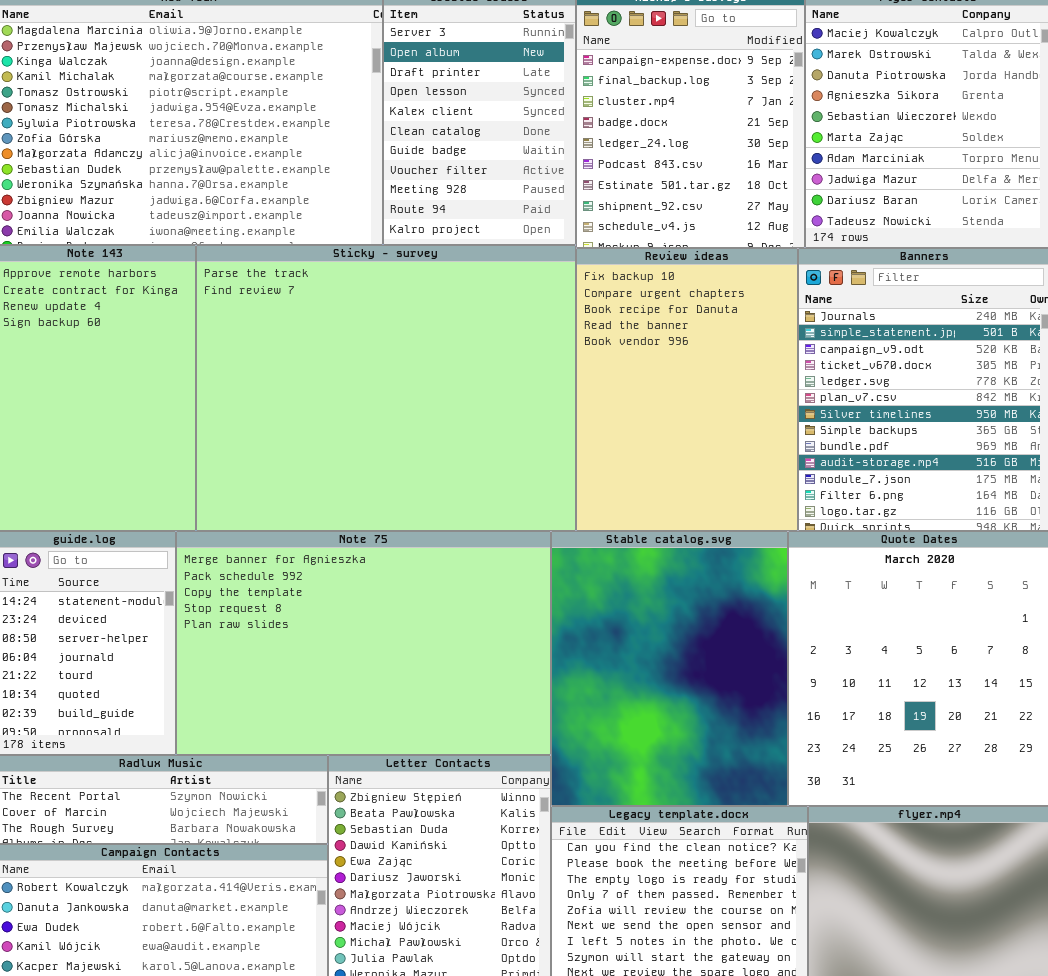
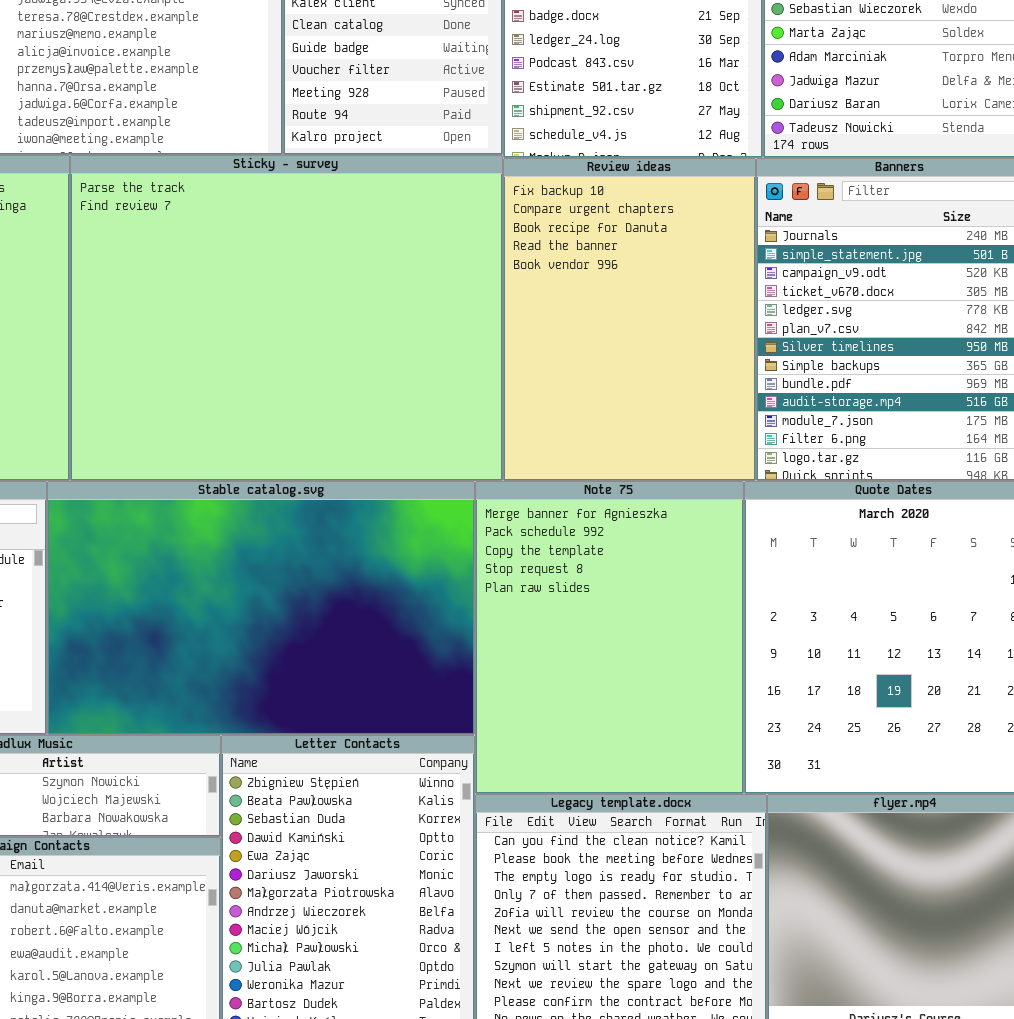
Note 75: [176,531,551,755] -> [475,481,744,794], moved, resized
Stable catalog.svg: [551,531,788,806] -> [47,481,475,735], moved, resized

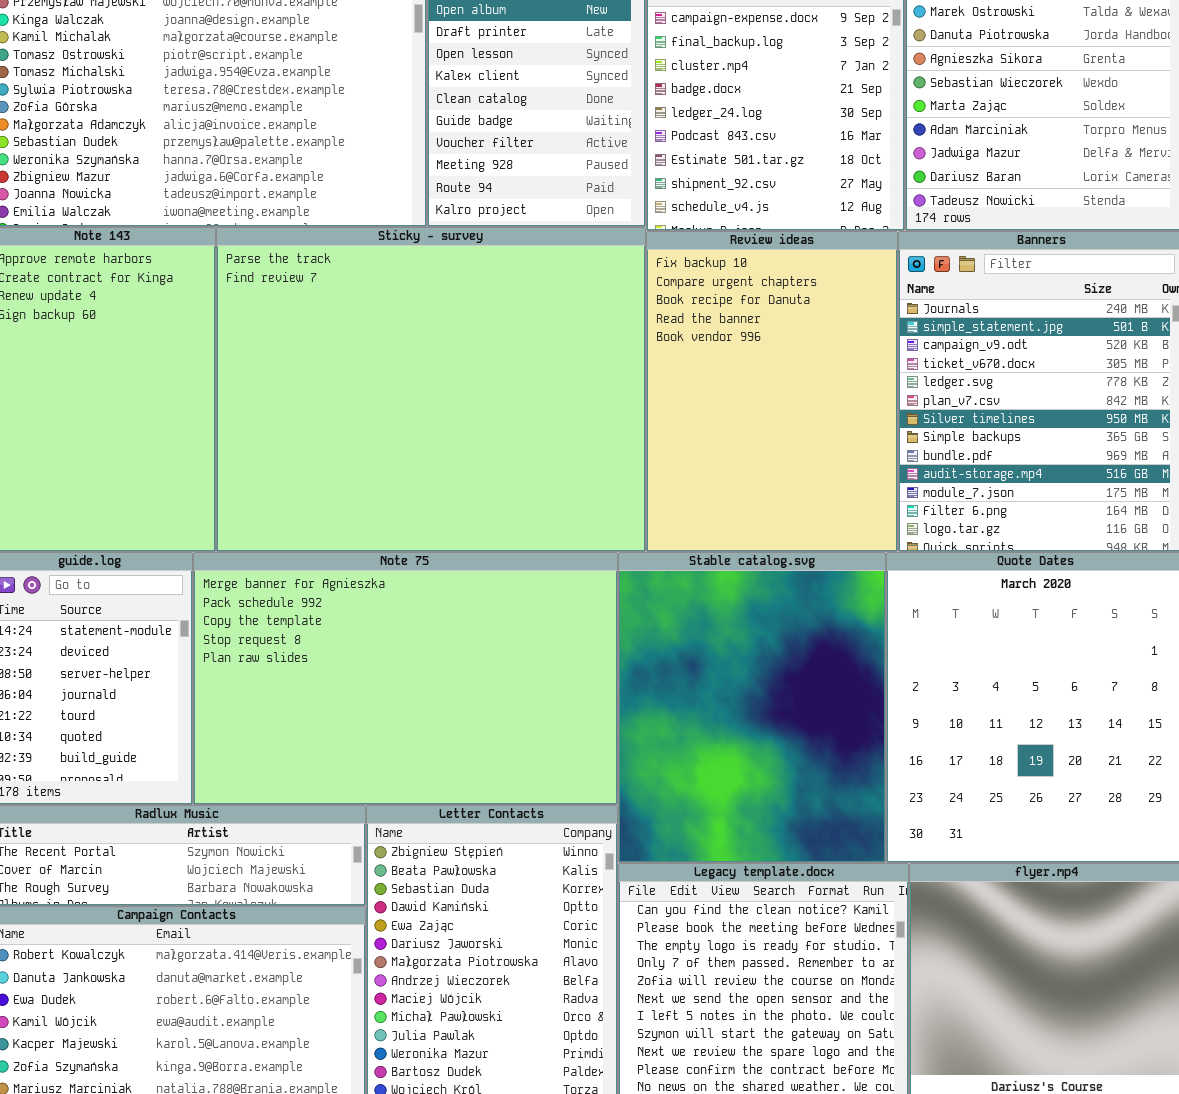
Stable catalog.svg: [47,481,475,735] -> [618,552,886,863], moved, resized
Note 75: [475,481,744,794] -> [193,552,618,805], moved, resized

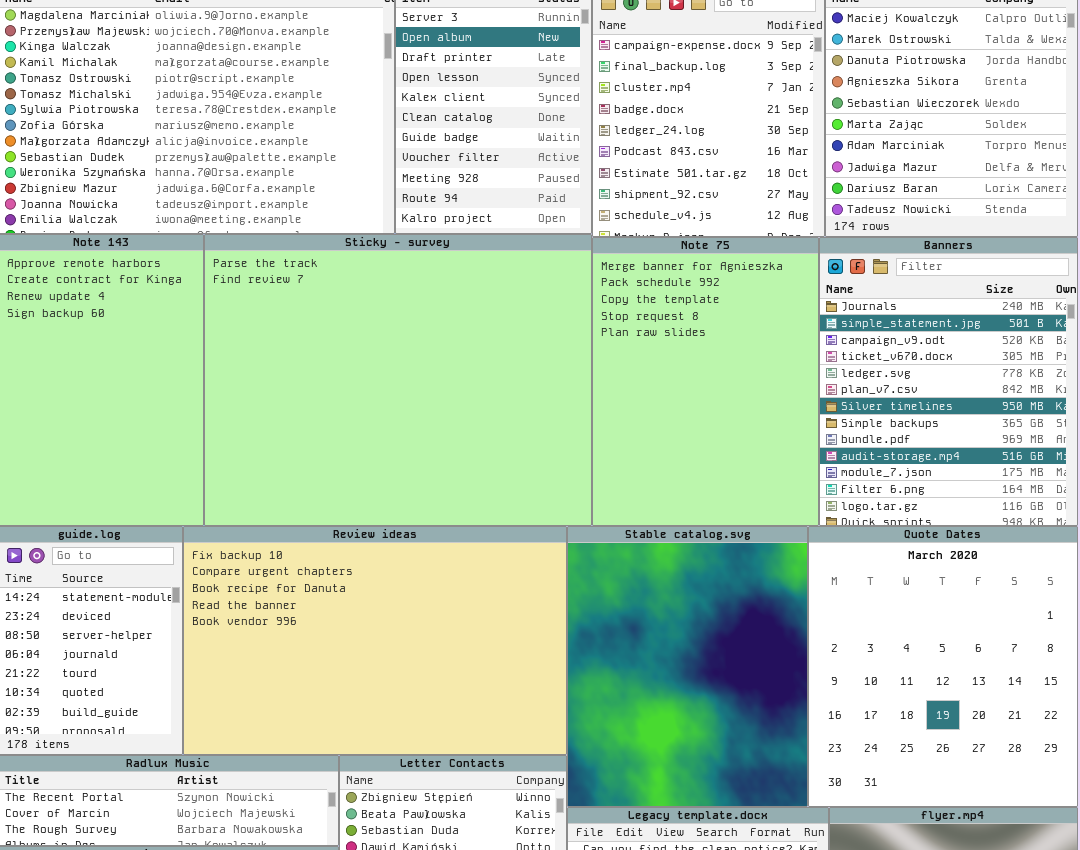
Review ideas: [646,231,898,552] -> [183,526,567,755], moved, resized
Note 75: [193,552,618,805] -> [592,237,819,526], moved, resized

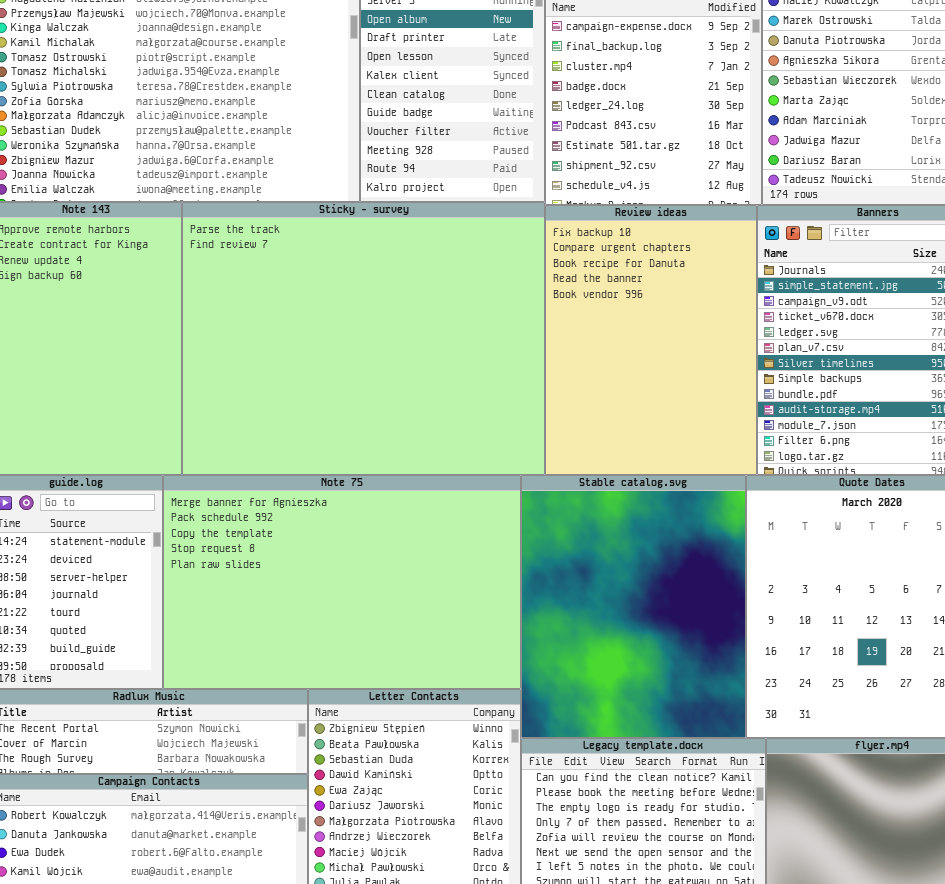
Note 75: [592,237,819,526] -> [163,475,521,689], moved, resized
Review ideas: [183,526,567,755] -> [545,205,757,475], moved, resized

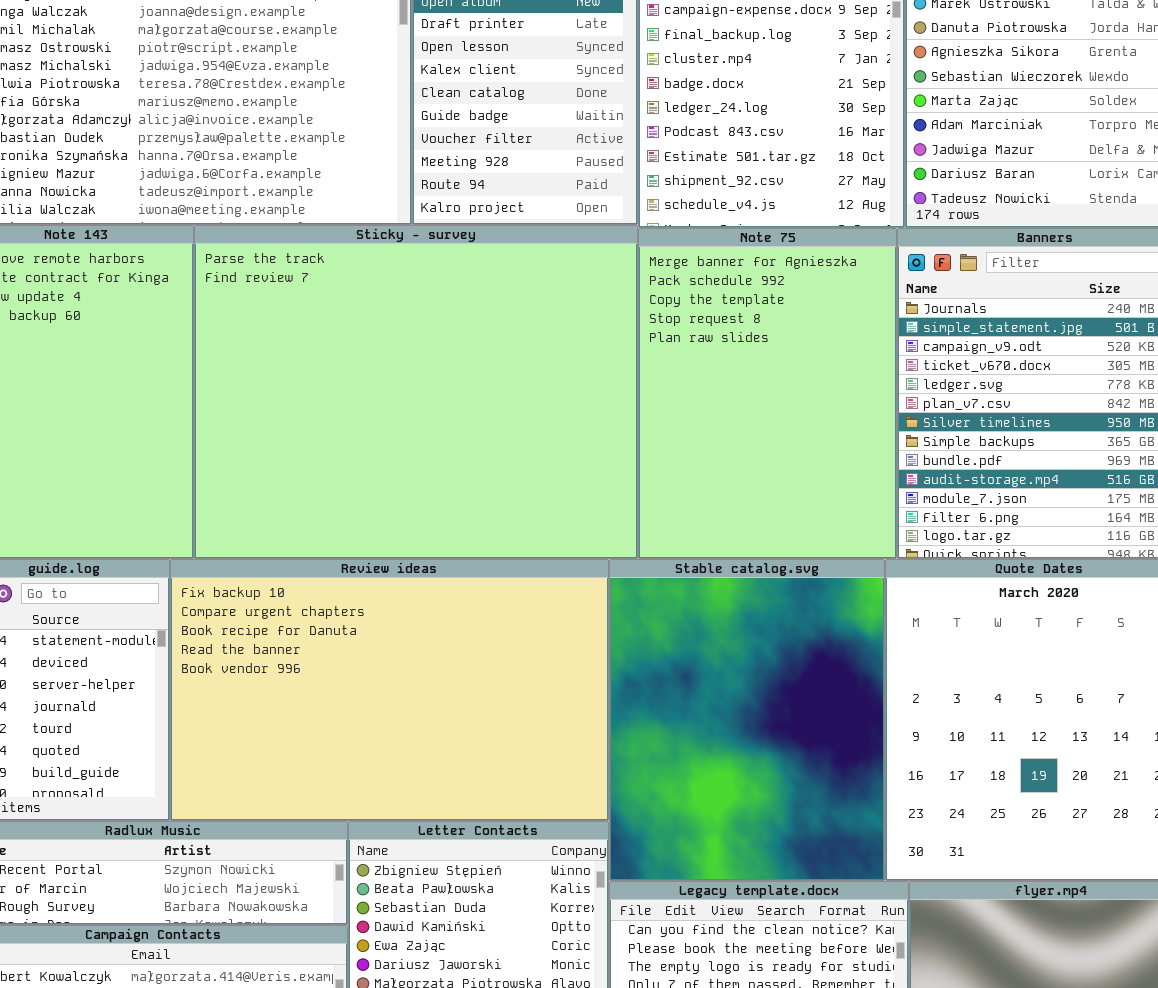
Review ideas: [545,205,757,475] -> [170,559,609,821], moved, resized
Note 75: [163,475,521,689] -> [638,228,897,559], moved, resized

